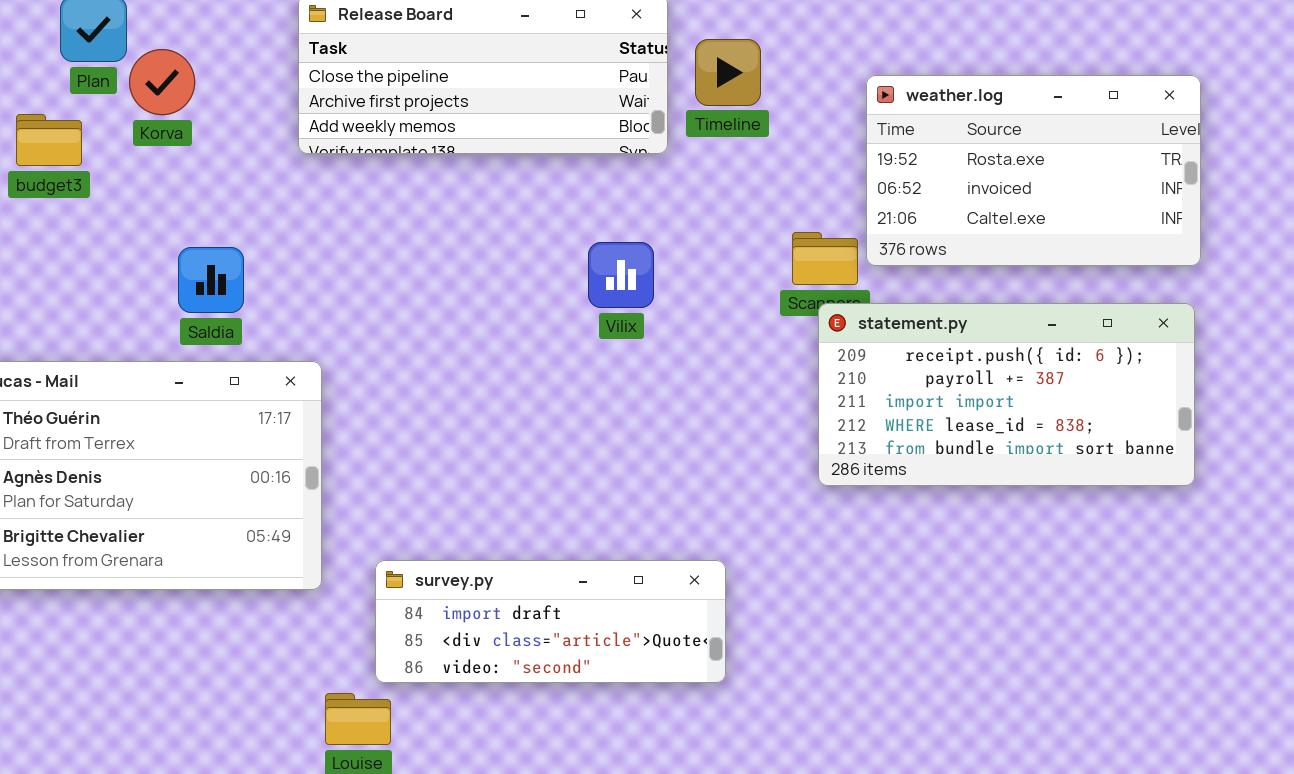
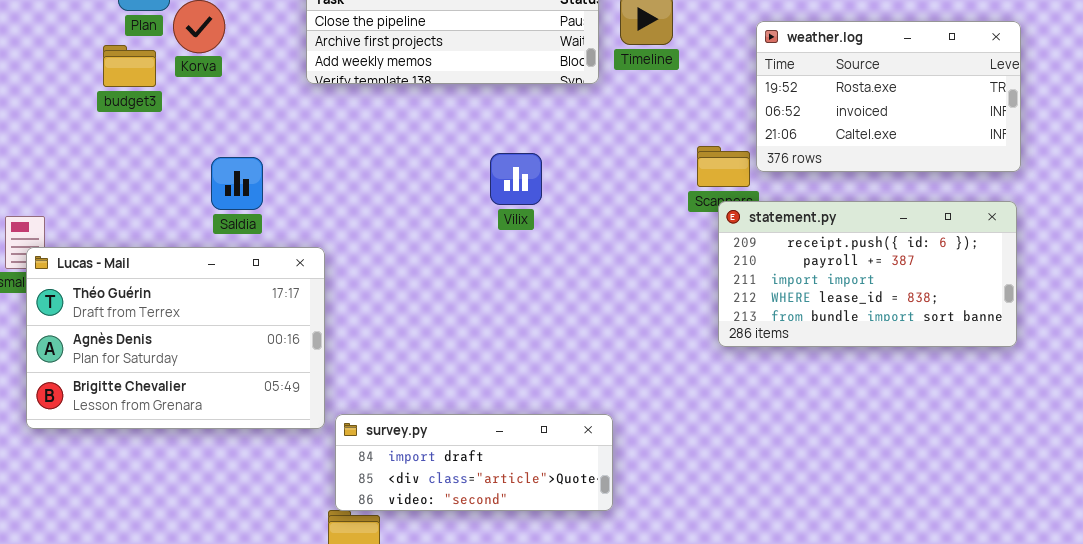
budget3: [16,114,82,166] -> [103,45,156,87], moved
Vilix: [588,242,654,308] -> [490,153,542,205], moved
survey.py: [375,560,726,683] -> [335,414,613,511], moved

